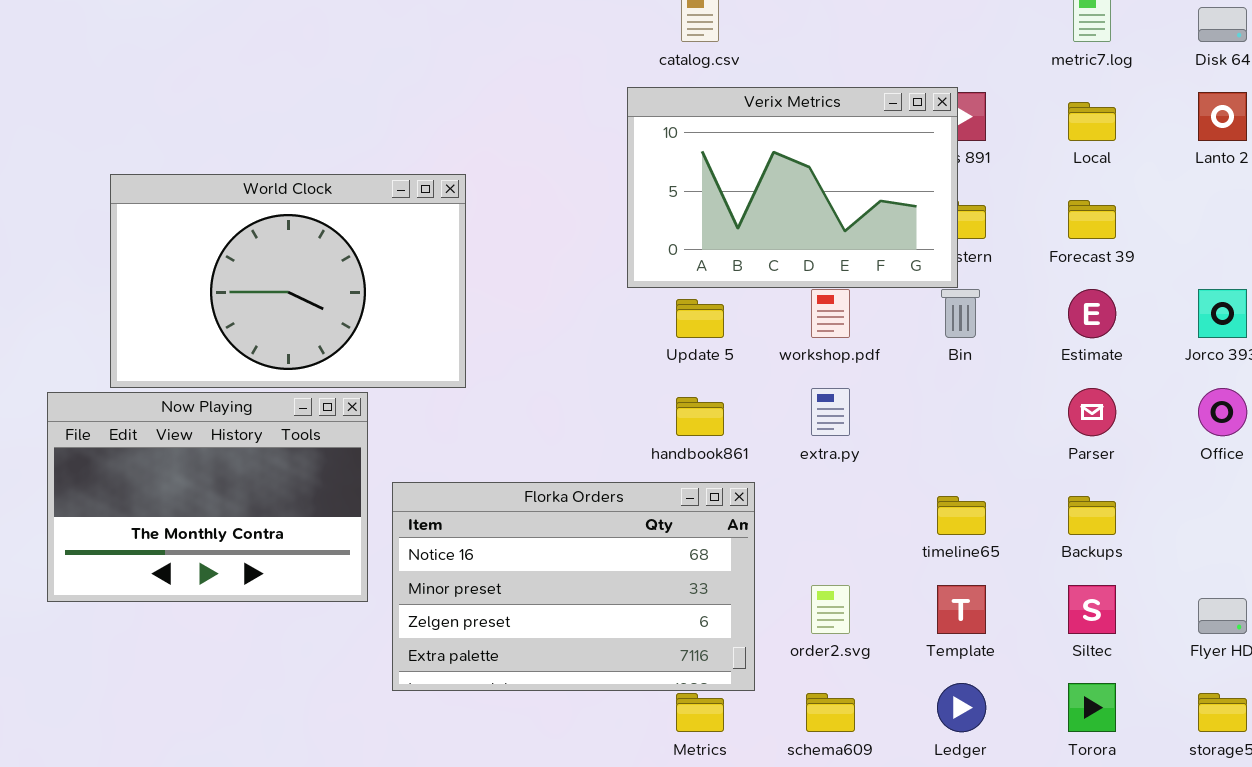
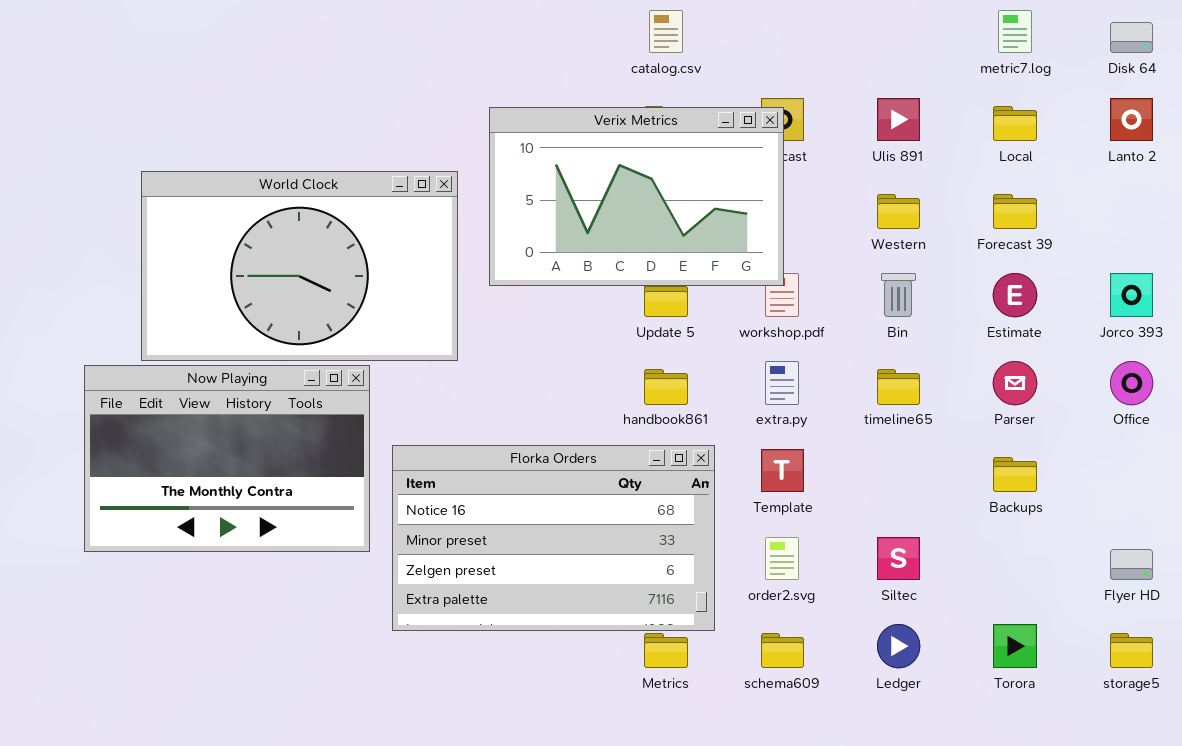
Verix Metrics: [627,87,958,288] -> [489,107,784,286], moved
timeline65: [937,496,986,535] -> [877,369,920,405], moved
Template: [937,585,986,634] -> [761,449,804,492], moved
Siltec: [1068,585,1116,634] -> [877,537,920,580], moved

